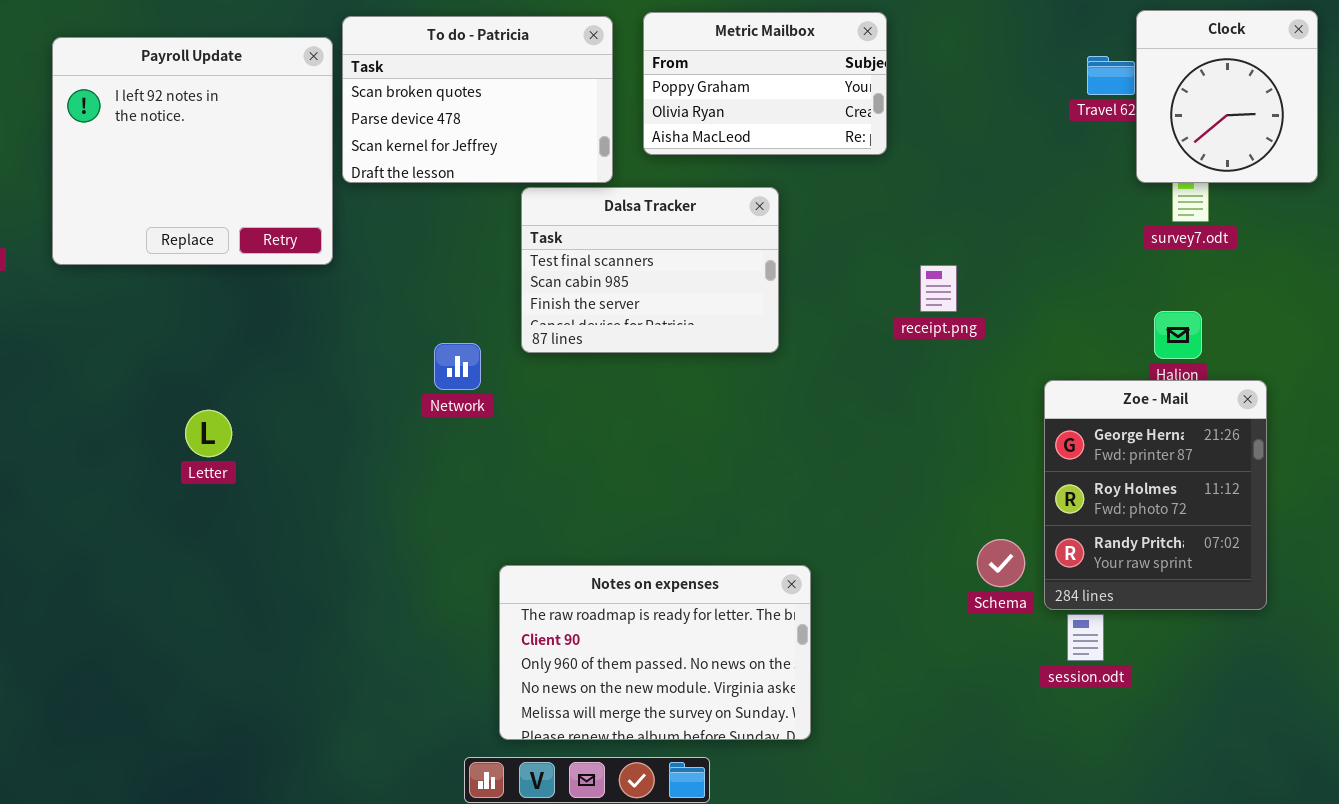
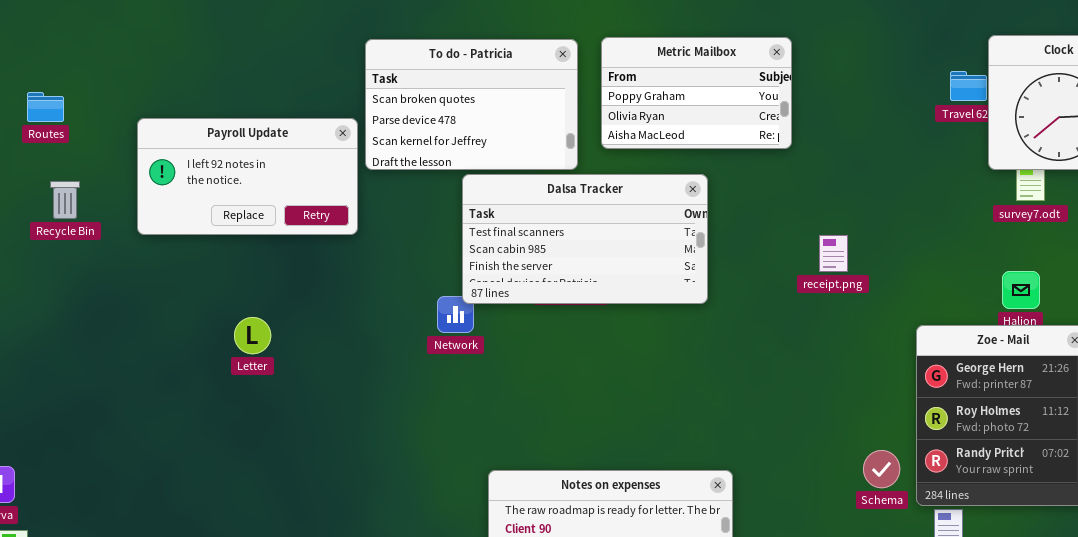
Payroll Update: [52,37,333,265] -> [137,118,358,235], resized
Dalsa Tracker: [521,187,779,353] -> [462,174,708,304], resized
Letter: [185,410,232,457] -> [234,317,271,354], moved

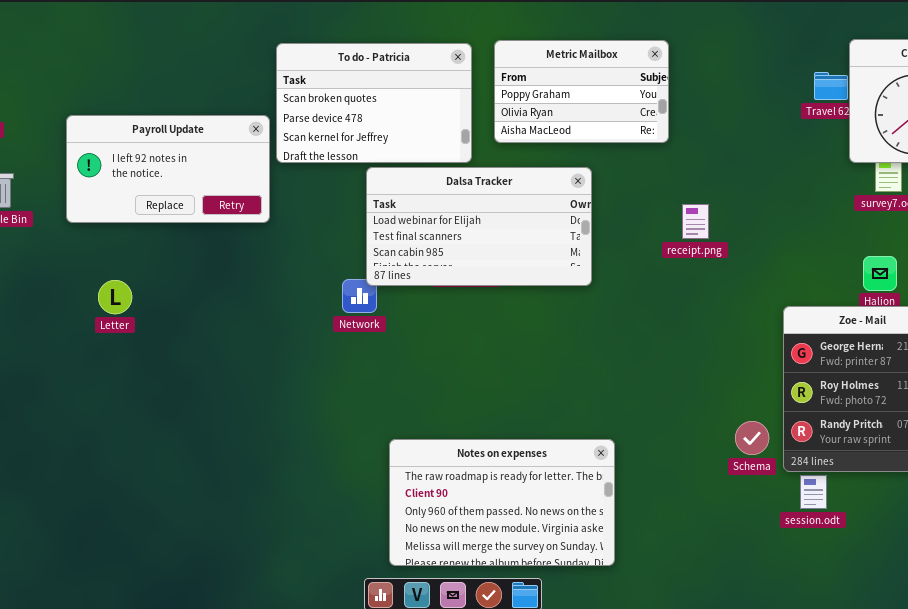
Dalsa Tracker: [462,174,708,304] -> [366,167,592,286], scrolled up 1 row
receipt.png: [819,235,848,272] -> [682,204,709,239], moved
Letter: [234,317,271,354] -> [98,280,132,314], moved

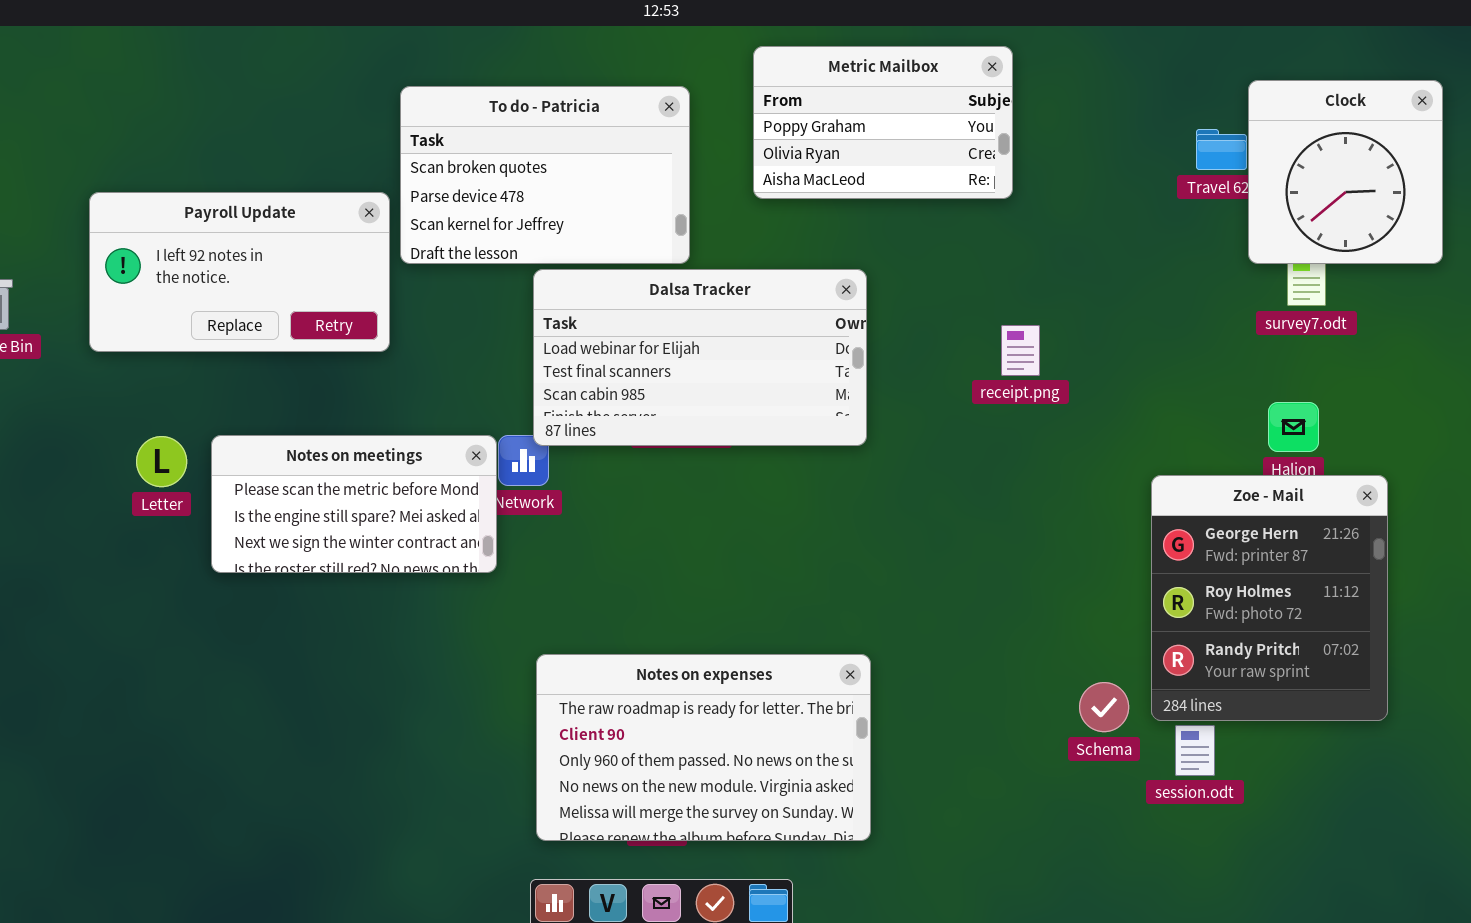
Metric Mailbox: [494,40,669,143] -> [753,46,1013,199], moved
Notes on meetings: none -> [211,435,497,573], opened
Schema: [735,421,769,455] -> [1079,682,1129,732], moved
Notes on expenses: [389,439,615,566] -> [536,654,871,841], moved

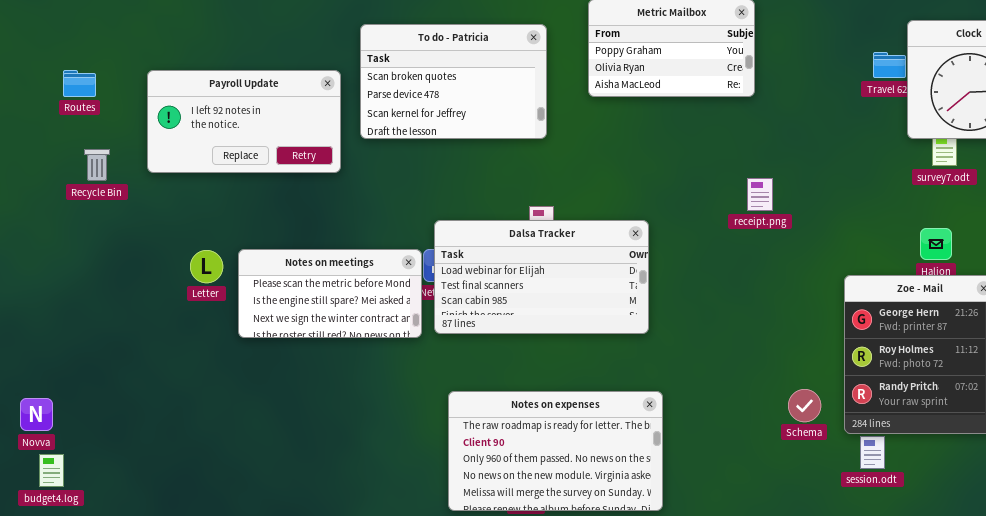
Payroll Update: [89,192,390,352] -> [147,70,341,173], moved
Dalsa Tracker: [533,269,867,446] -> [434,220,649,334], moved
Schema: [1079,682,1129,732] -> [788,389,821,422], moved

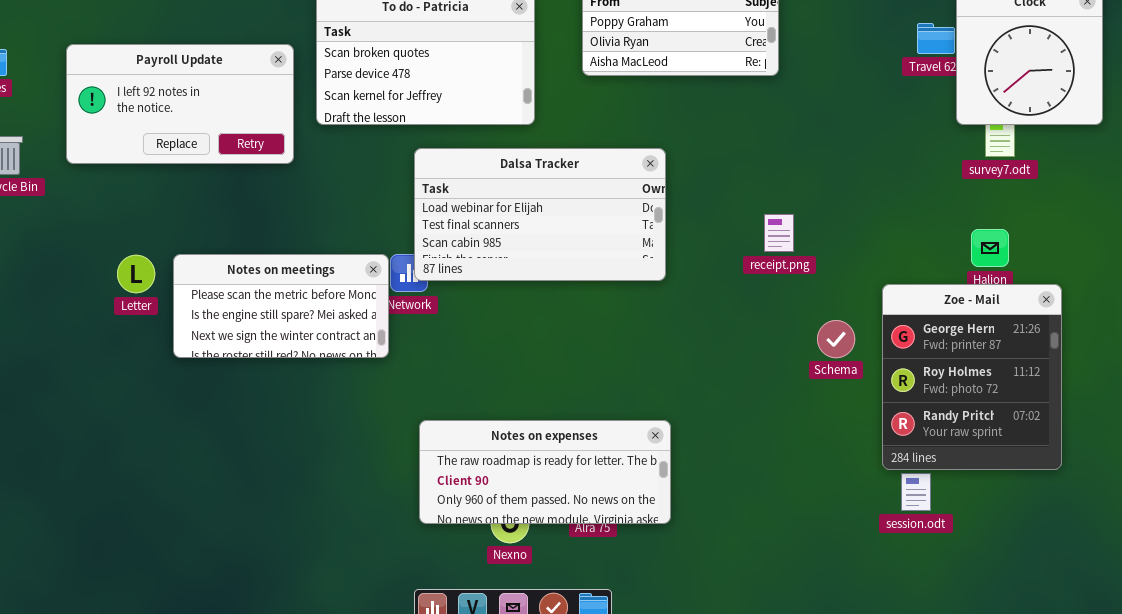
receipt.png: [747,178,773,211] -> [764,214,794,252], moved
Dalsa Tracker: [434,220,649,334] -> [414,148,666,281], moved
Schema: [788,389,821,422] -> [817,320,855,358], moved
Notes on expenses: [448,391,663,511] -> [419,420,671,524], resized

